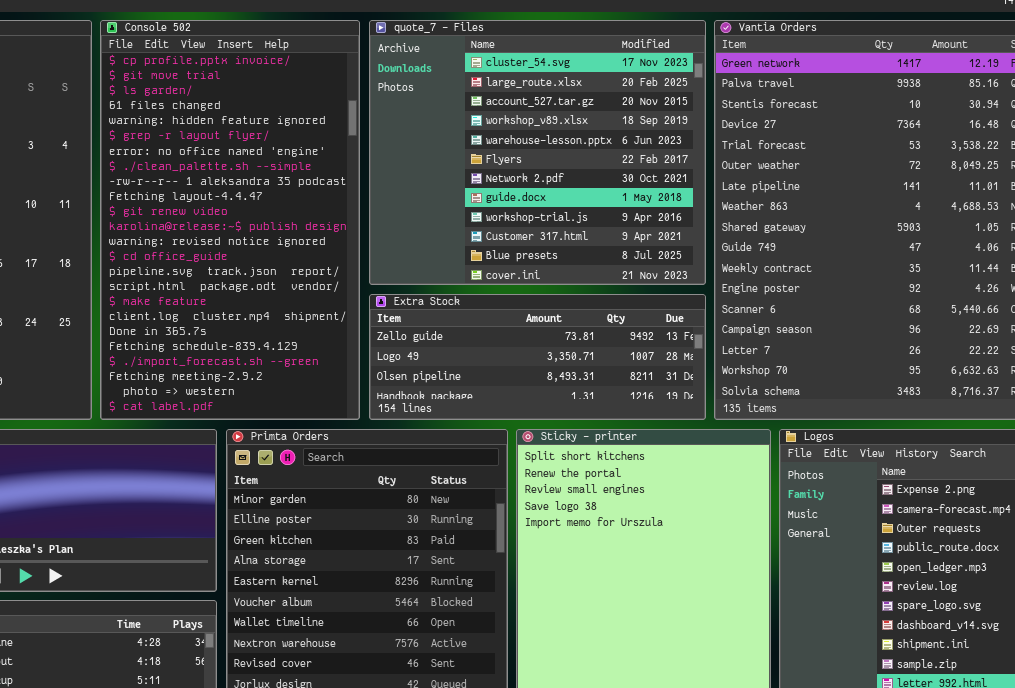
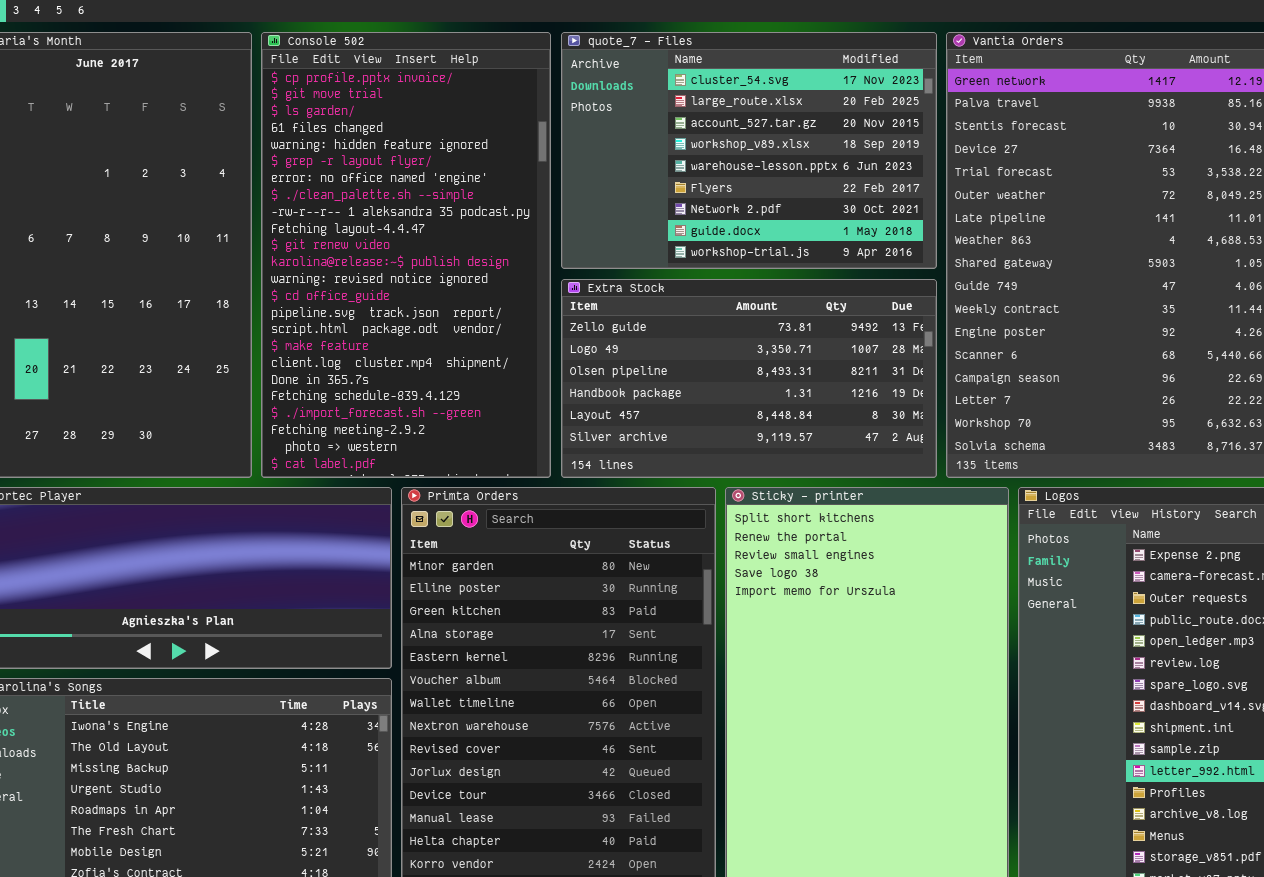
quote_7 - Files: [369,20,706,285] -> [561,32,937,269], resized
Extra Stock: [369,294,706,420] -> [561,279,937,478], resized

